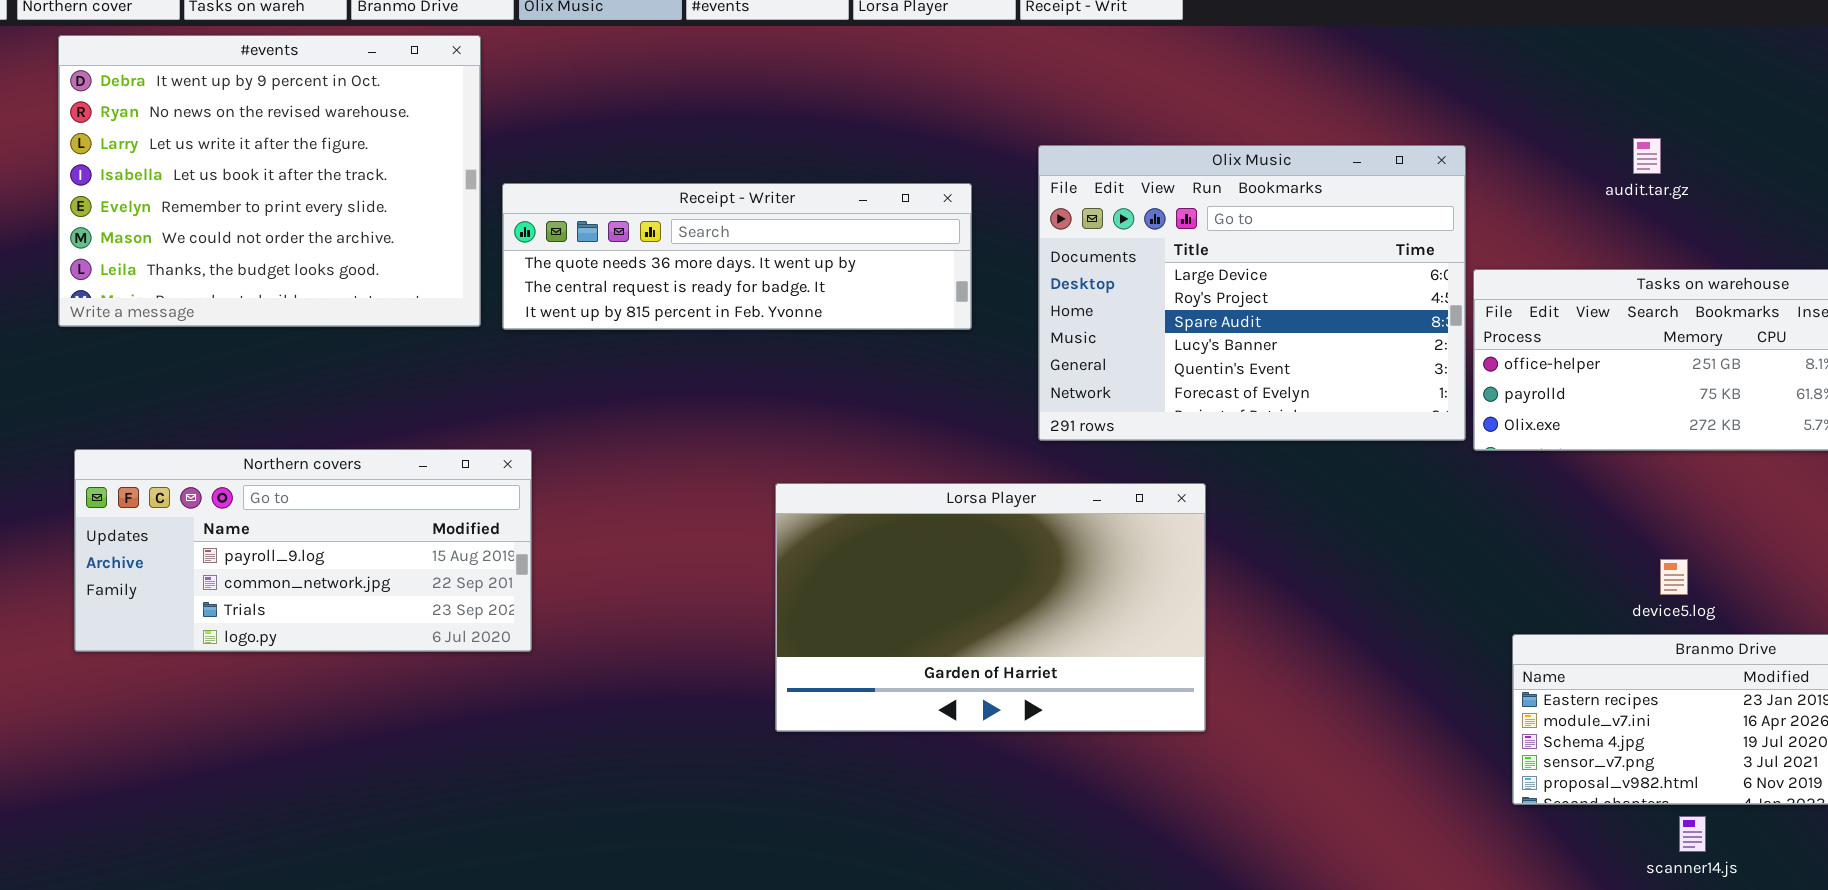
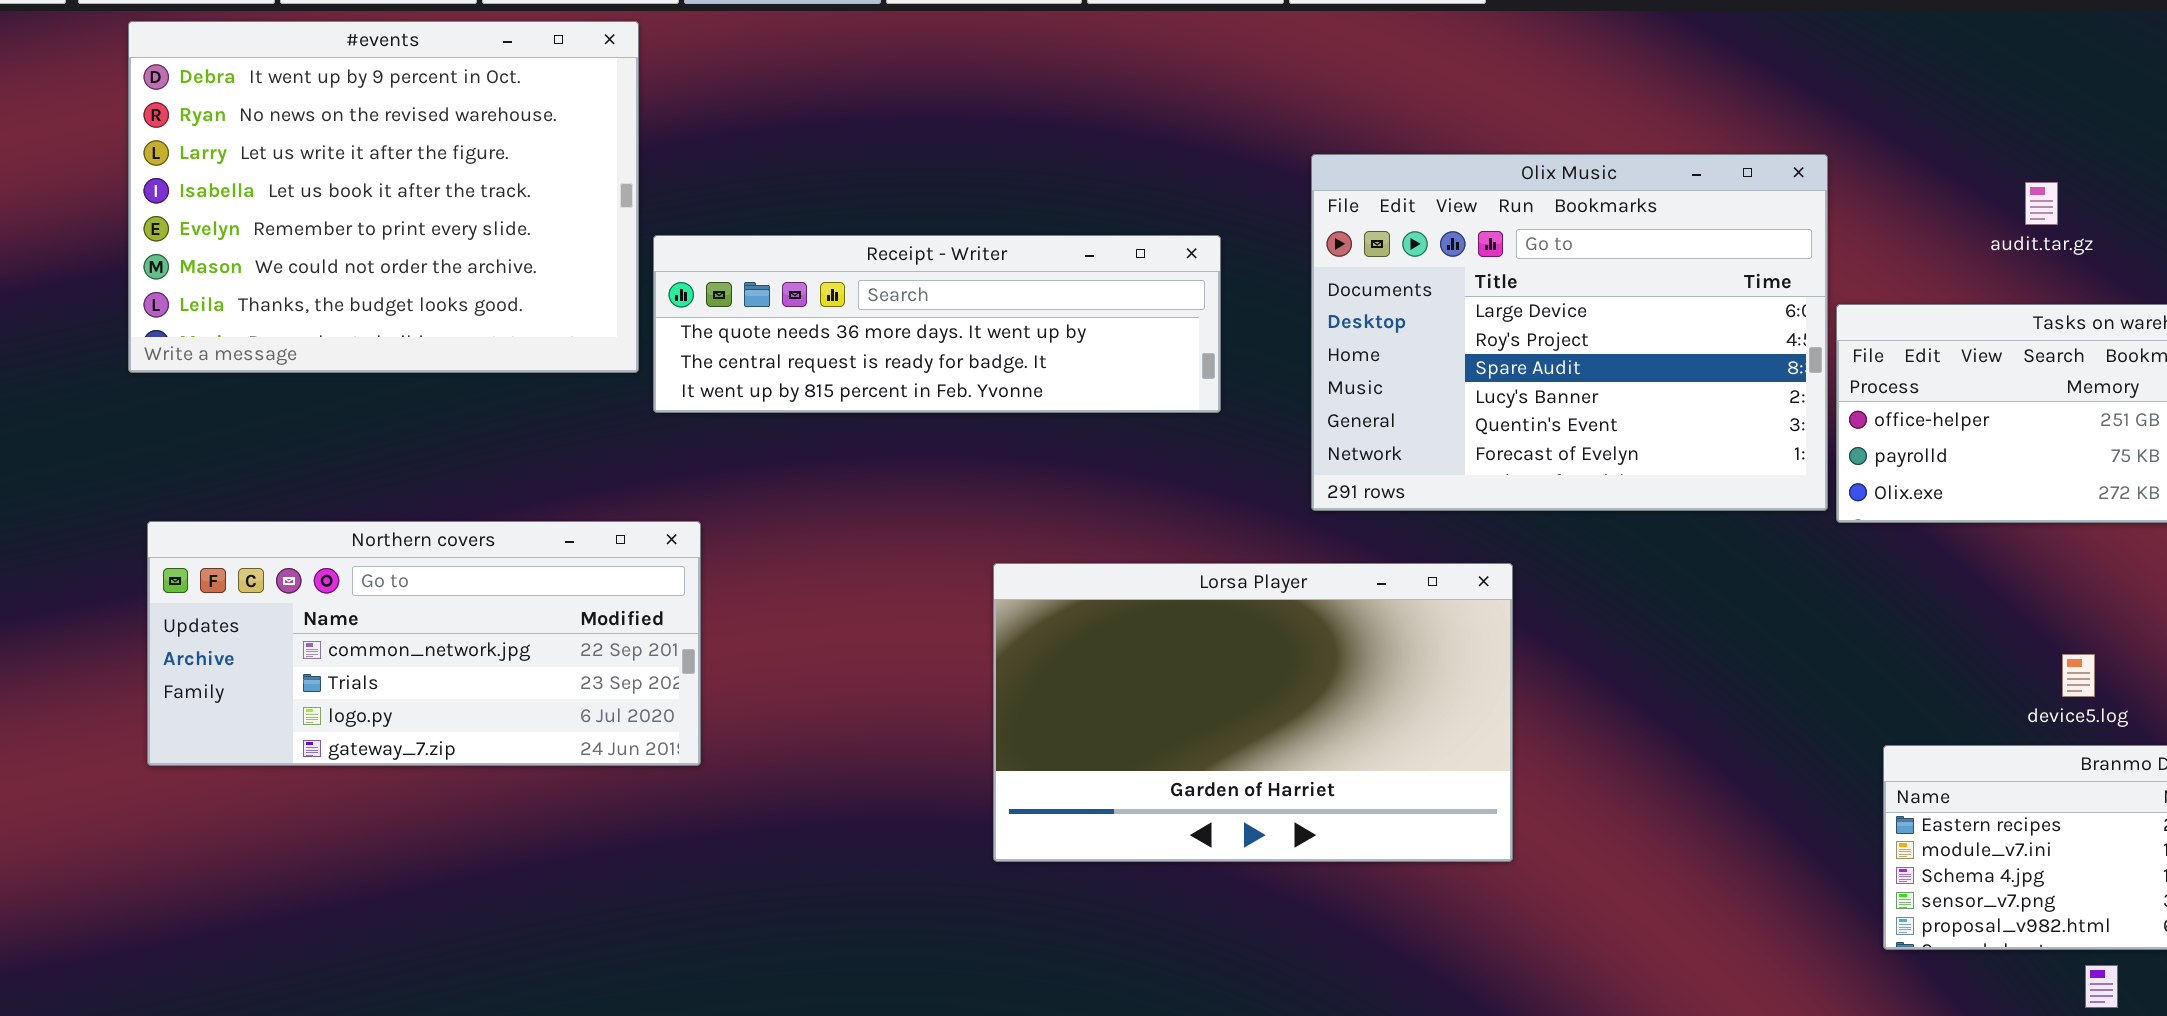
audit.tar.gz: [1633,138,1661,174] -> [2025,182,2058,225], moved
Receipt - Writer: [502,183,972,330] -> [653,235,1221,413], moved
Northern covers: [74,449,532,652] -> [147,521,701,766], scrolled down 1 row

